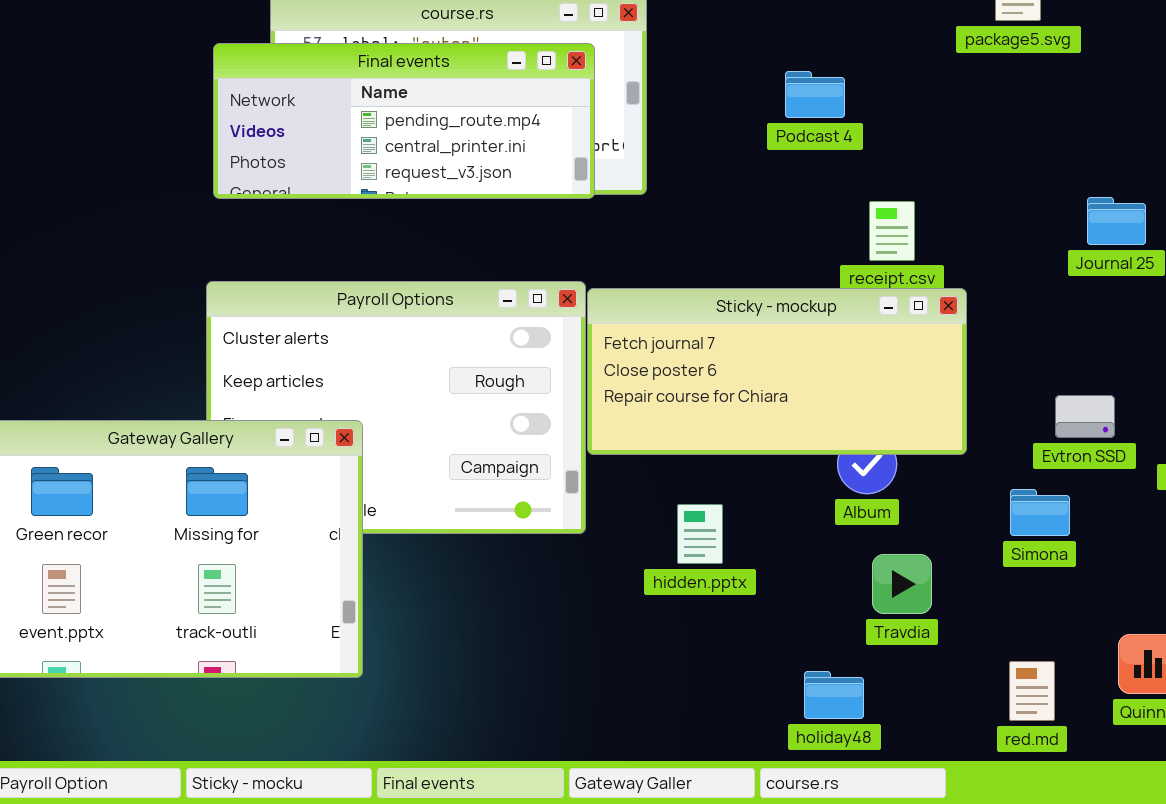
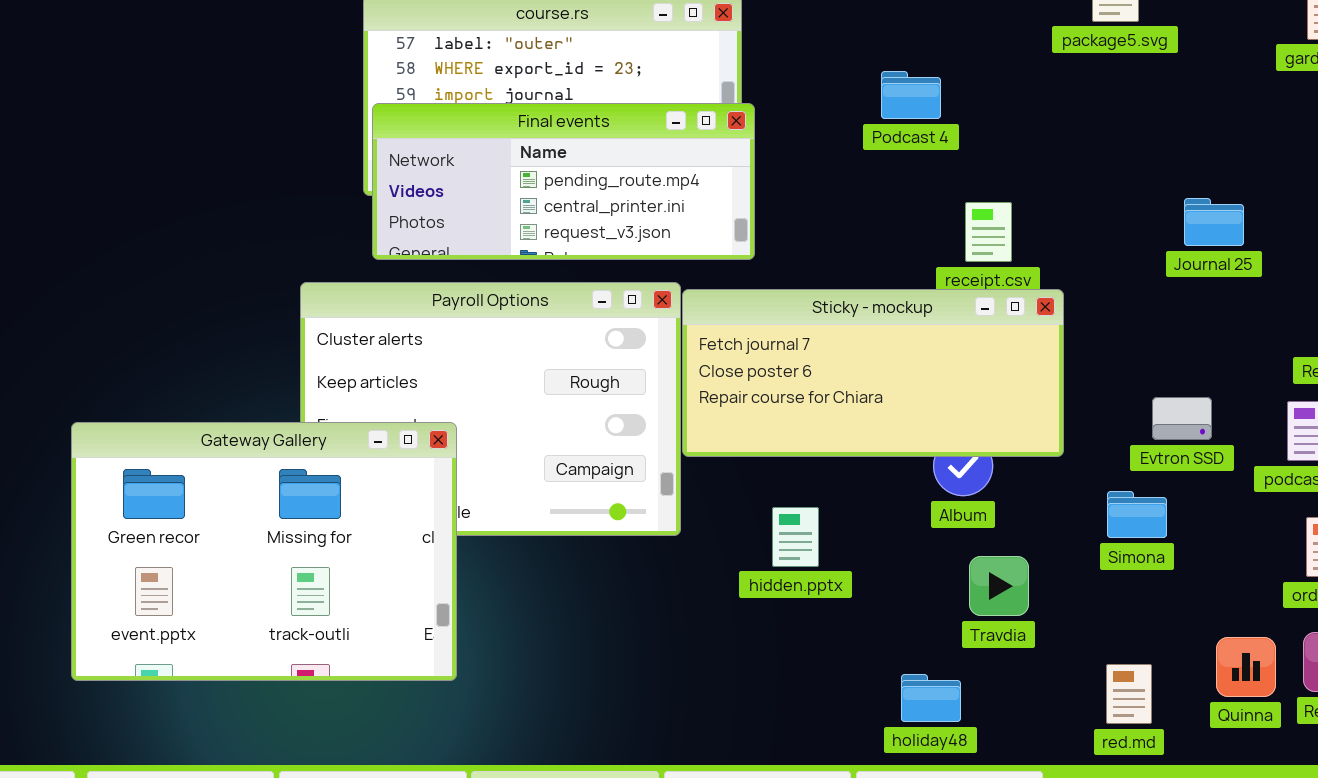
Final events: [213,43,595,199] -> [372,103,755,260], moved

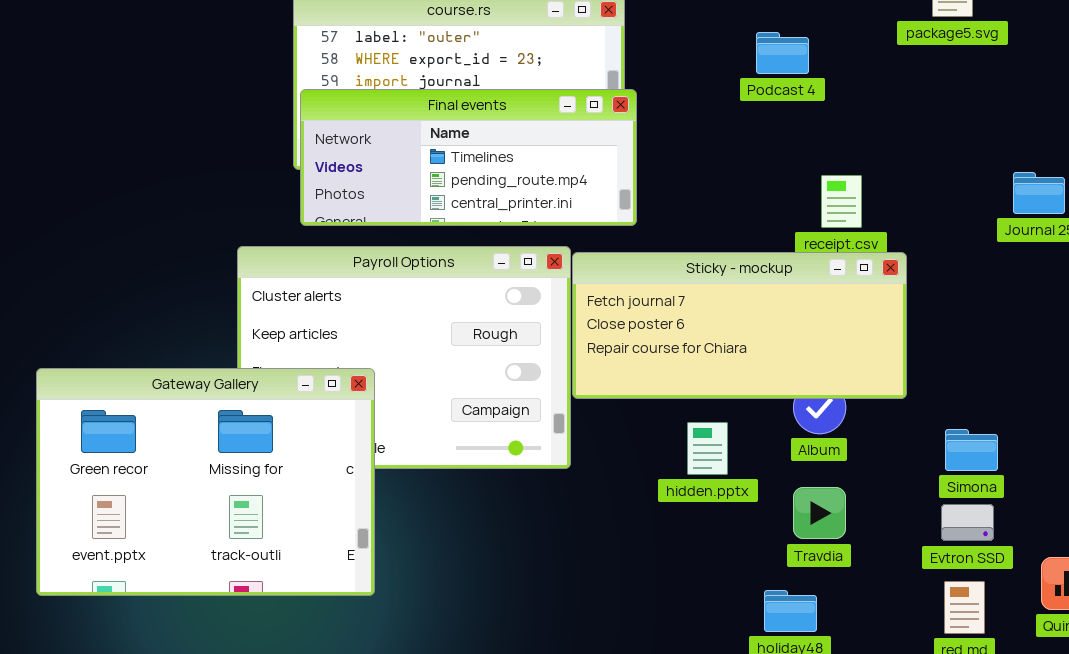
Podcast 4: [881,71,941,119] -> [756,32,809,74], moved
Final events: [372,103,755,260] -> [300,89,637,226], scrolled up 1 row
Evtron SSD: [1152,397,1212,440] -> [941,504,994,541], moved
hidden.pptx: [772,507,819,567] -> [687,422,728,475], moved
Travdia: [969,556,1029,616] -> [793,487,846,539], moved

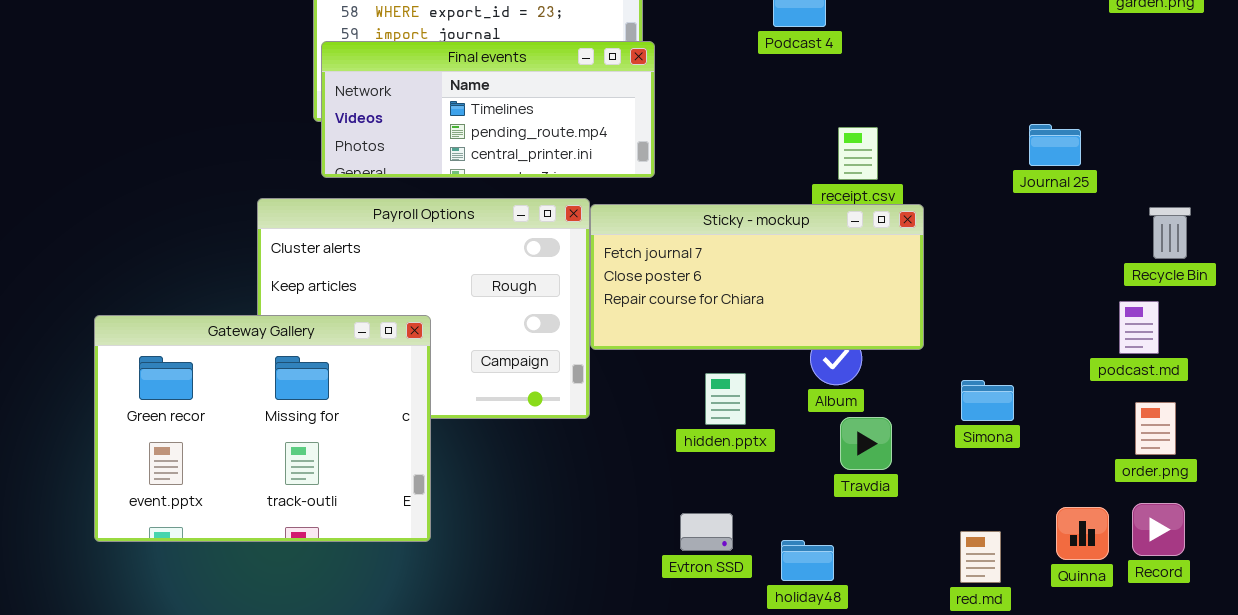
Gateway Gallery: [36,368,375,596] -> [94,315,431,542], moved
Travdia: [793,487,846,539] -> [840,417,892,470], moved
Evtron SSD: [941,504,994,541] -> [680,513,733,551], moved

